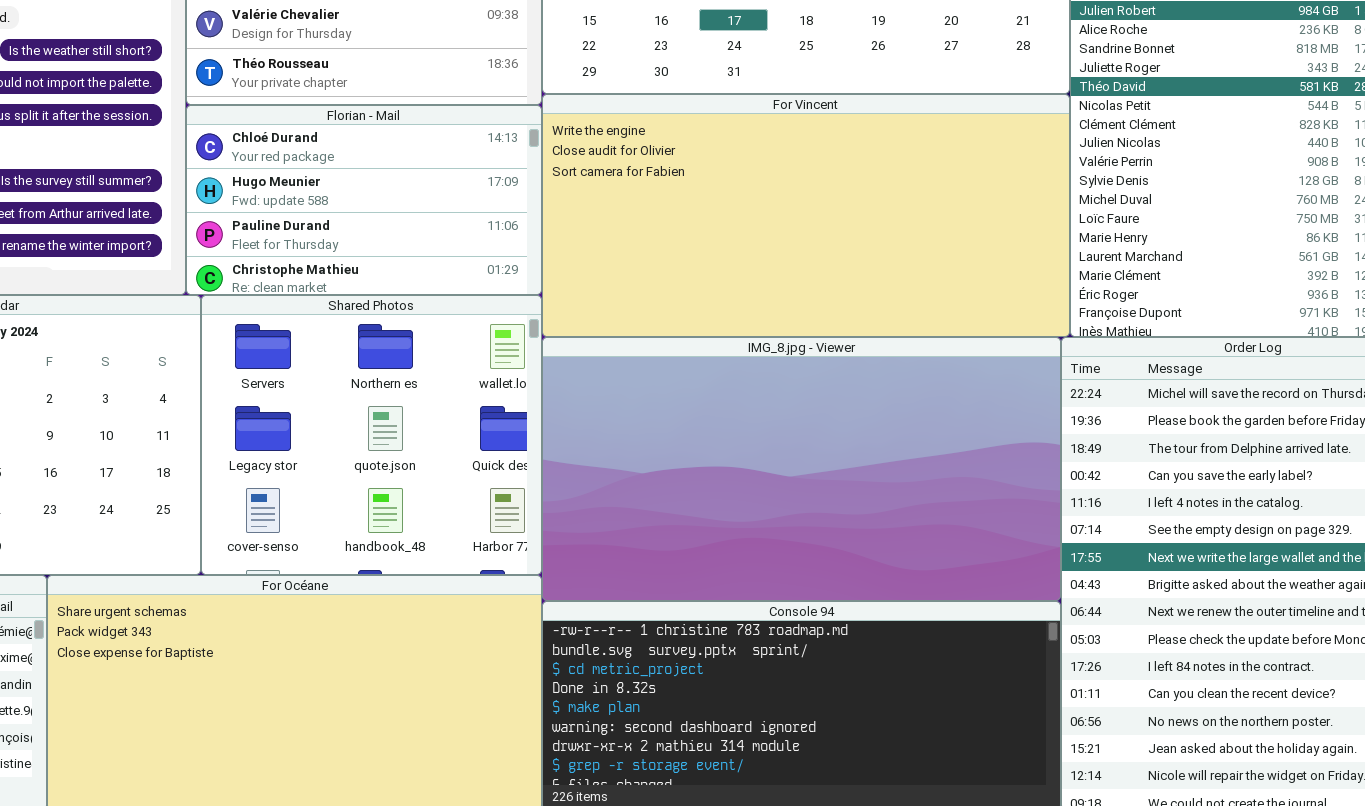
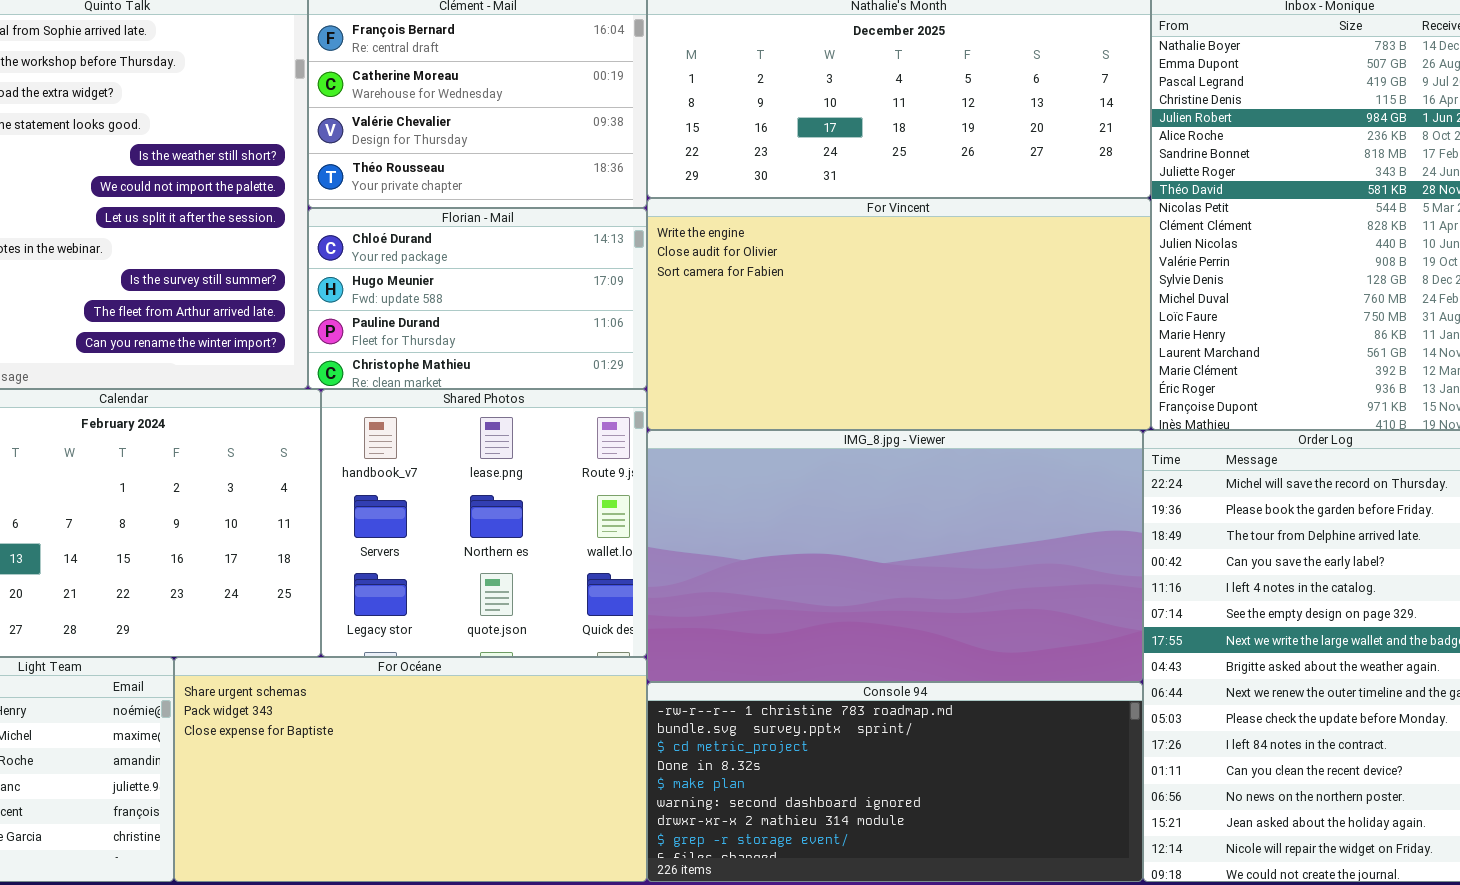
Shared Photos: [201,295,542,575] -> [321,389,647,657], scrolled up 1 row

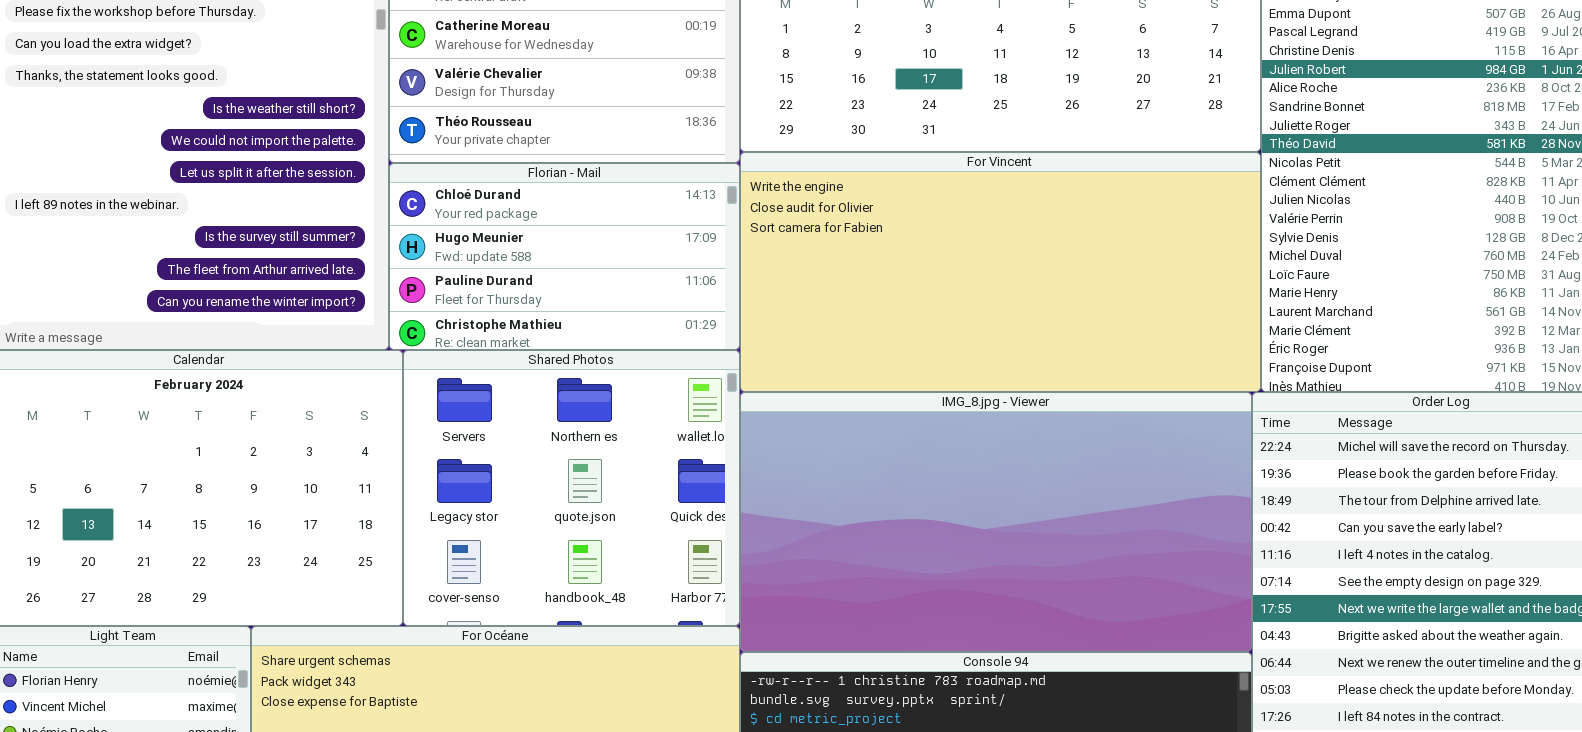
Shared Photos: [321,389,647,657] -> [403,350,740,626], scrolled down 1 row

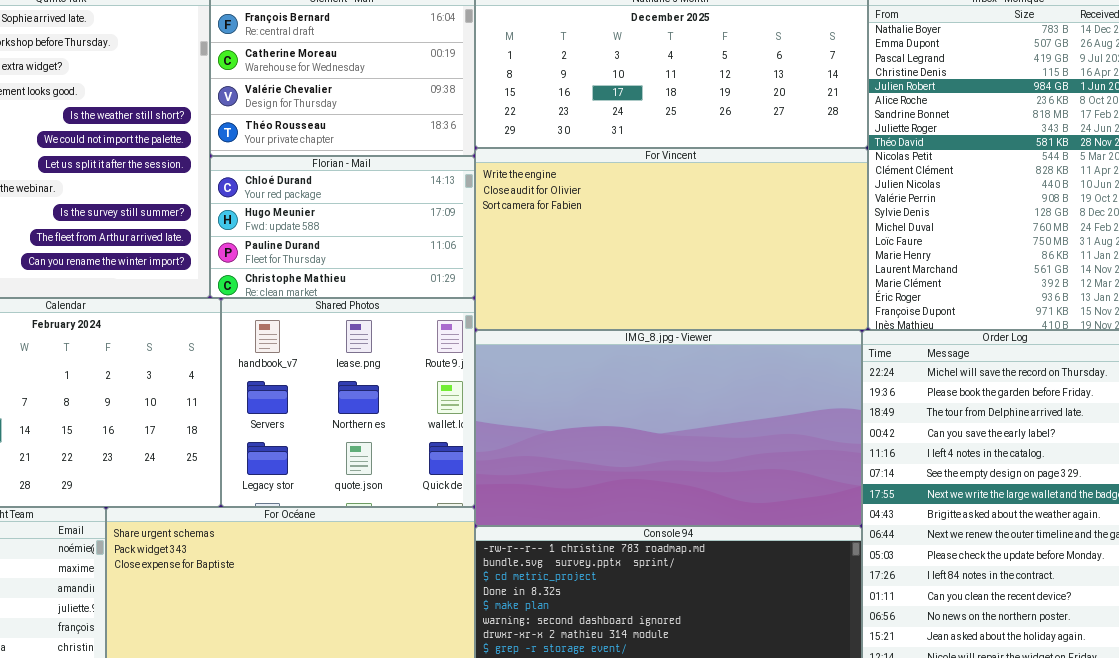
Shared Photos: [403,350,740,626] -> [221,298,475,507], scrolled up 1 row

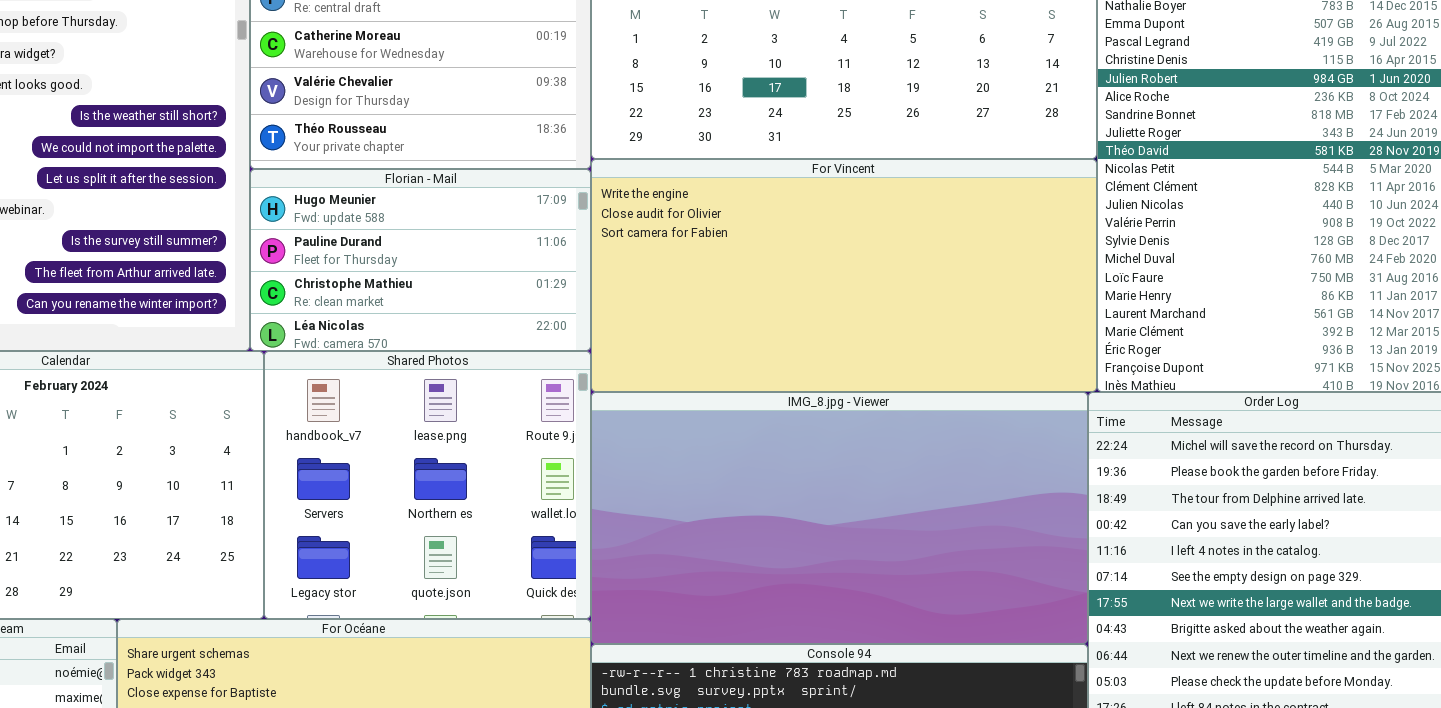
Florian - Mail: [210,156,475,298] -> [250,169,591,351], scrolled down 1 row

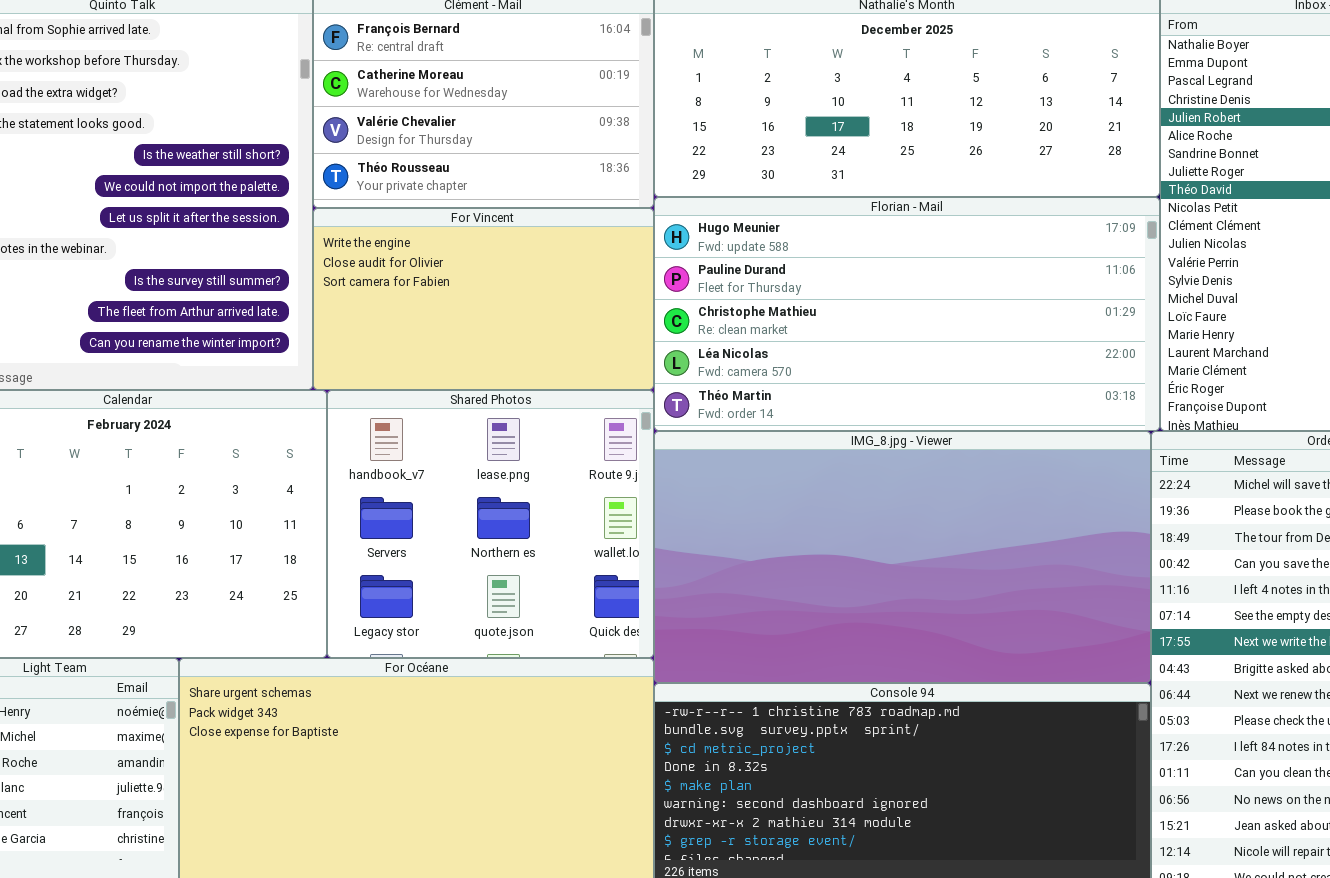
For Vincent: [591,159,1097,392] -> [313,208,654,390], moved, resized
Florian - Mail: [250,169,591,351] -> [654,197,1160,431], moved, resized

